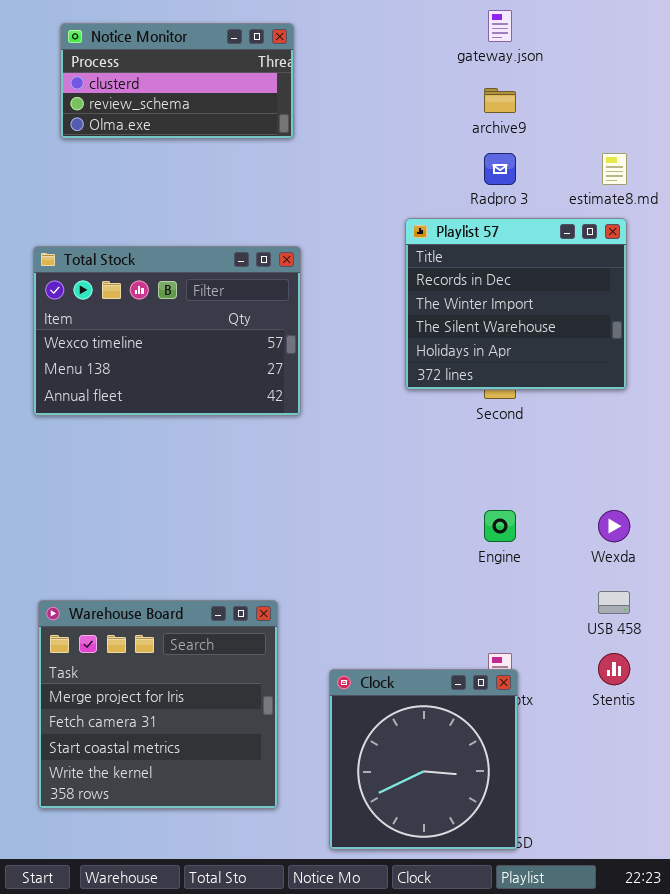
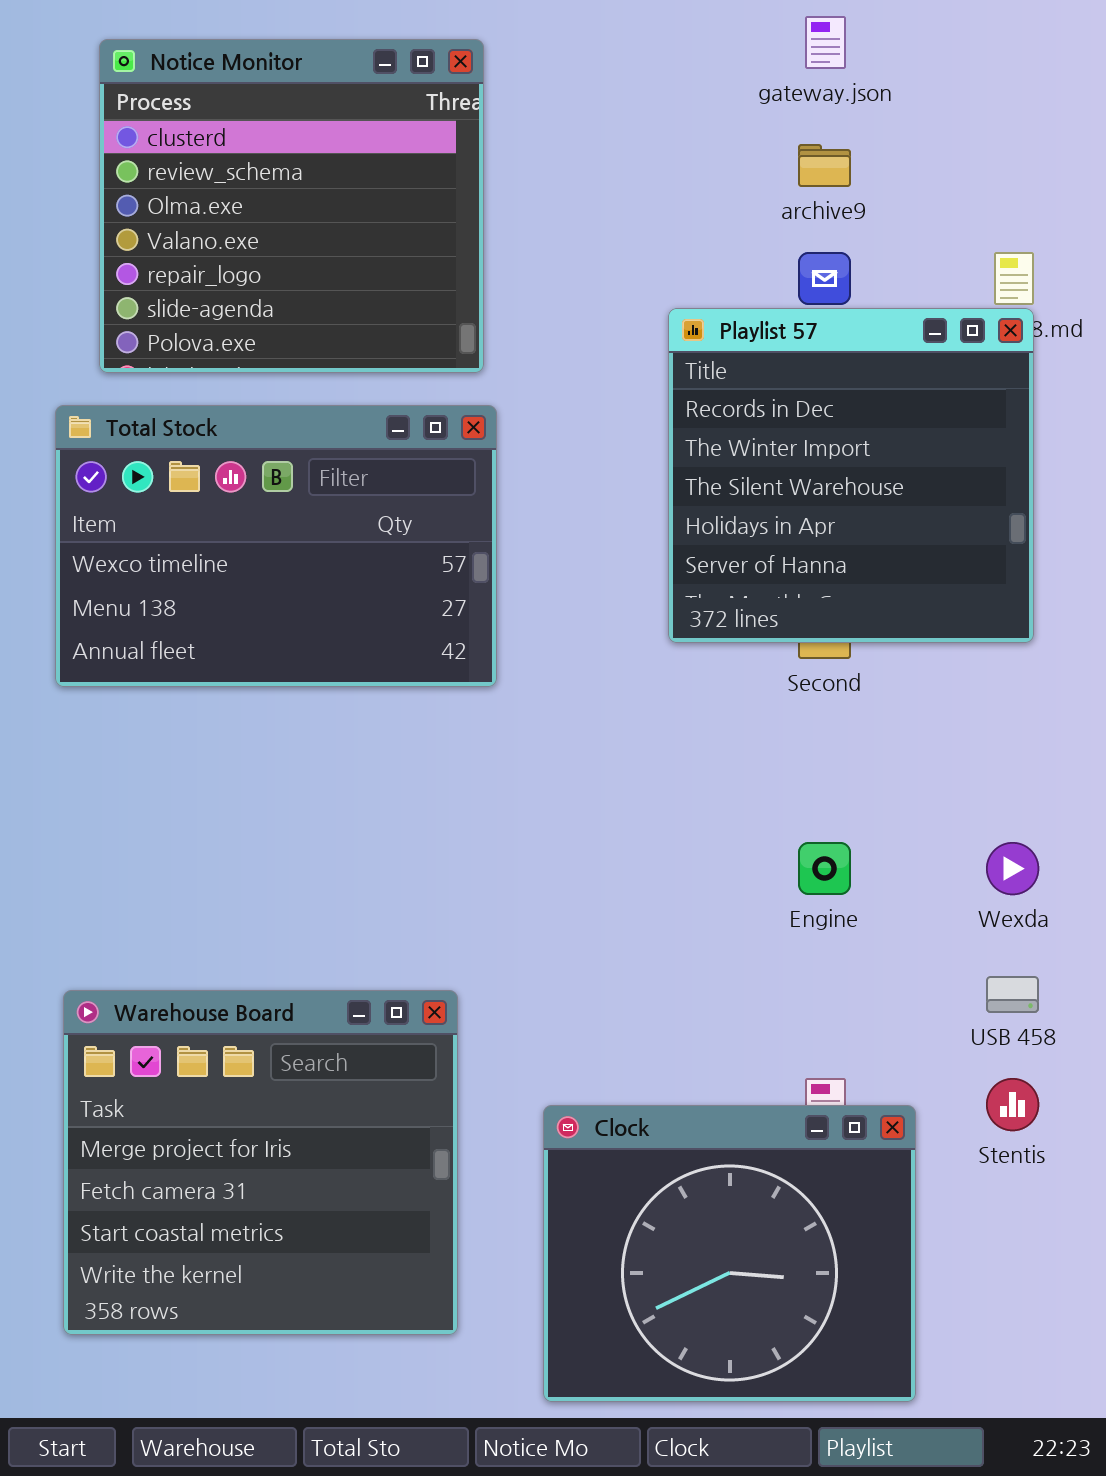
Notice Monitor: [60,23,294,139] -> [99,39,484,373], resized
Playlist 57: [405,218,627,390] -> [668,308,1034,643], resized
Clock: [329,669,518,850] -> [543,1105,916,1402], resized

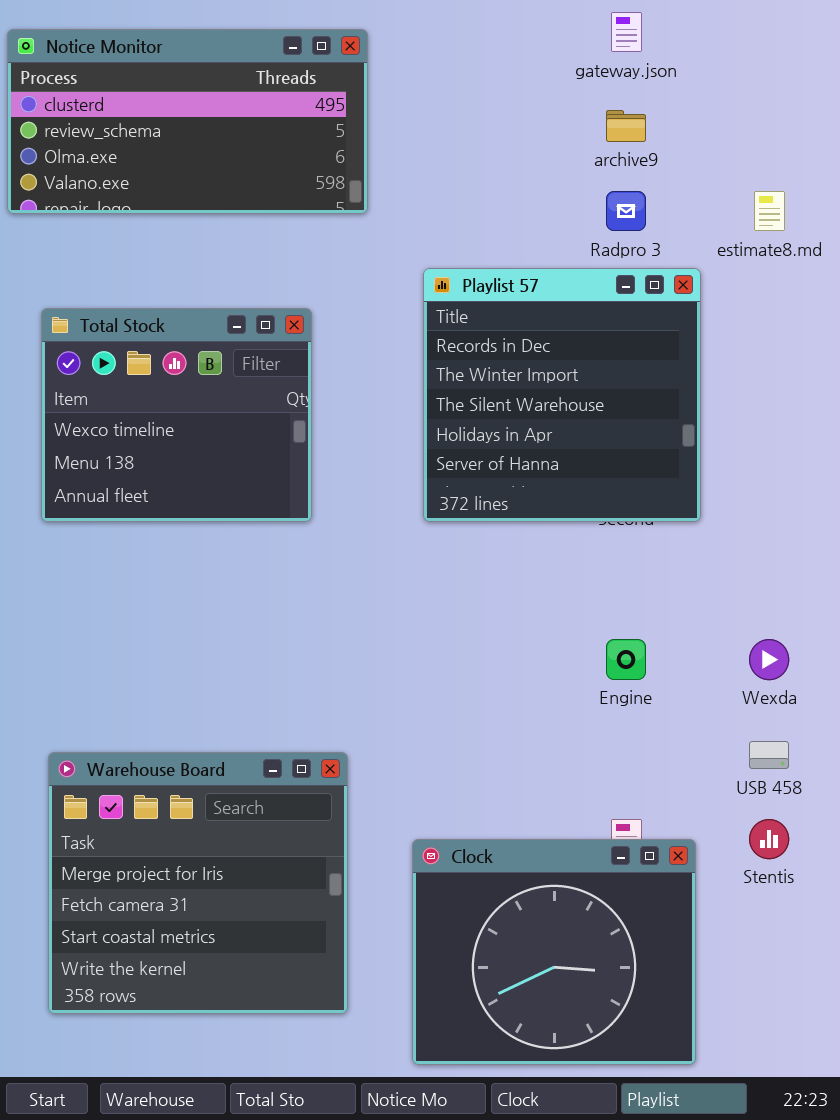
Notice Monitor: [99,39,484,373] -> [7,29,368,214], resized
Playlist 57: [668,308,1034,643] -> [423,268,701,522], moved
Total Stock: [55,405,497,687] -> [41,308,312,522], resized

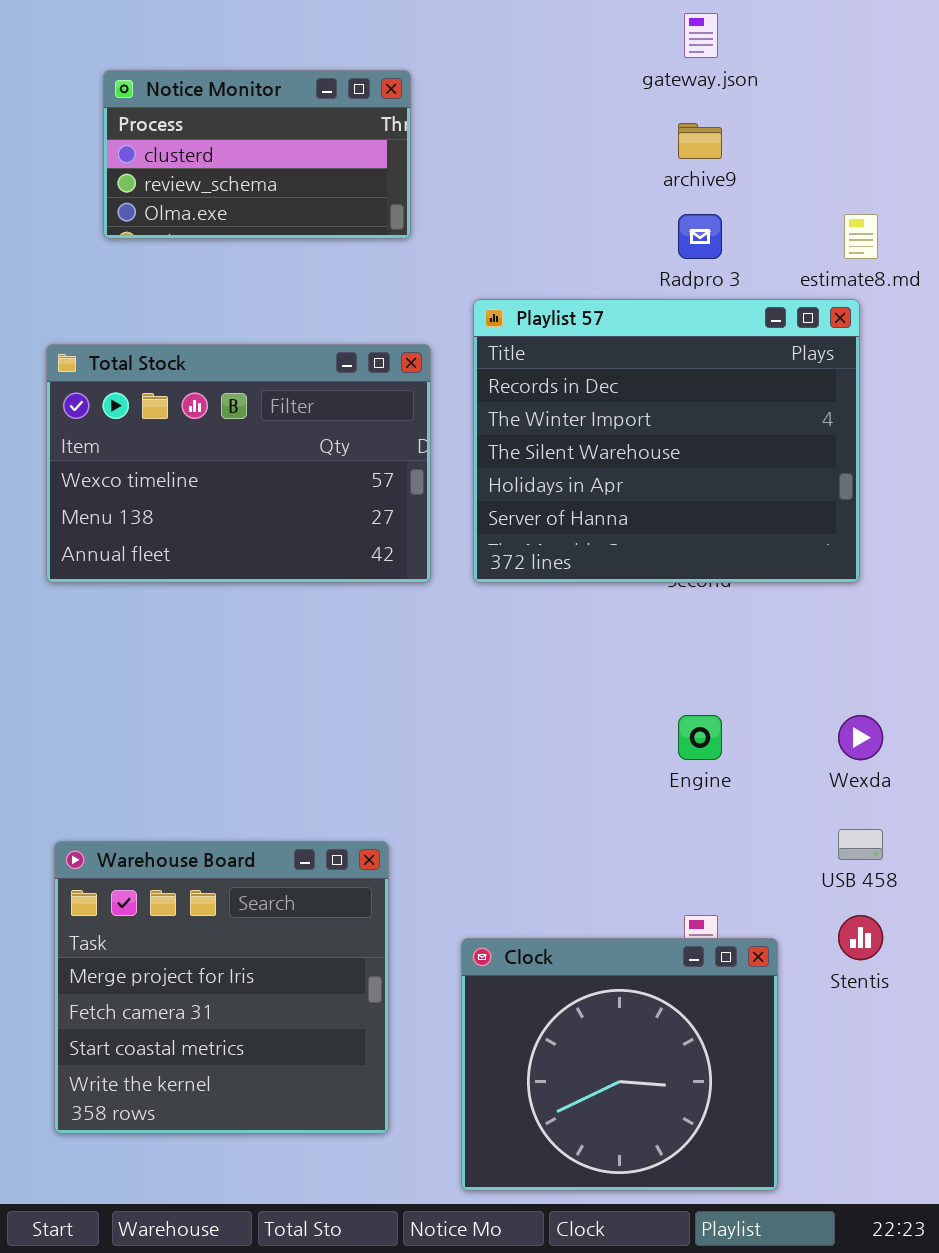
Notice Monitor: [7,29,368,214] -> [103,70,411,239], resized
Playlist 57: [423,268,701,522] -> [473,299,860,583], resized
Total Stock: [41,308,312,522] -> [46,344,431,583], resized

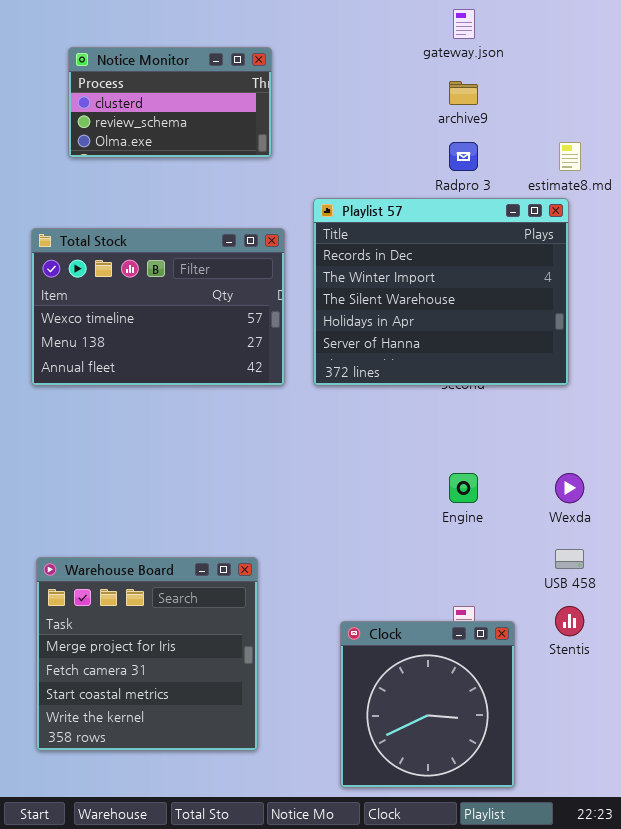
Clock: [461,938,778,1191] -> [340,621,515,788], resized

